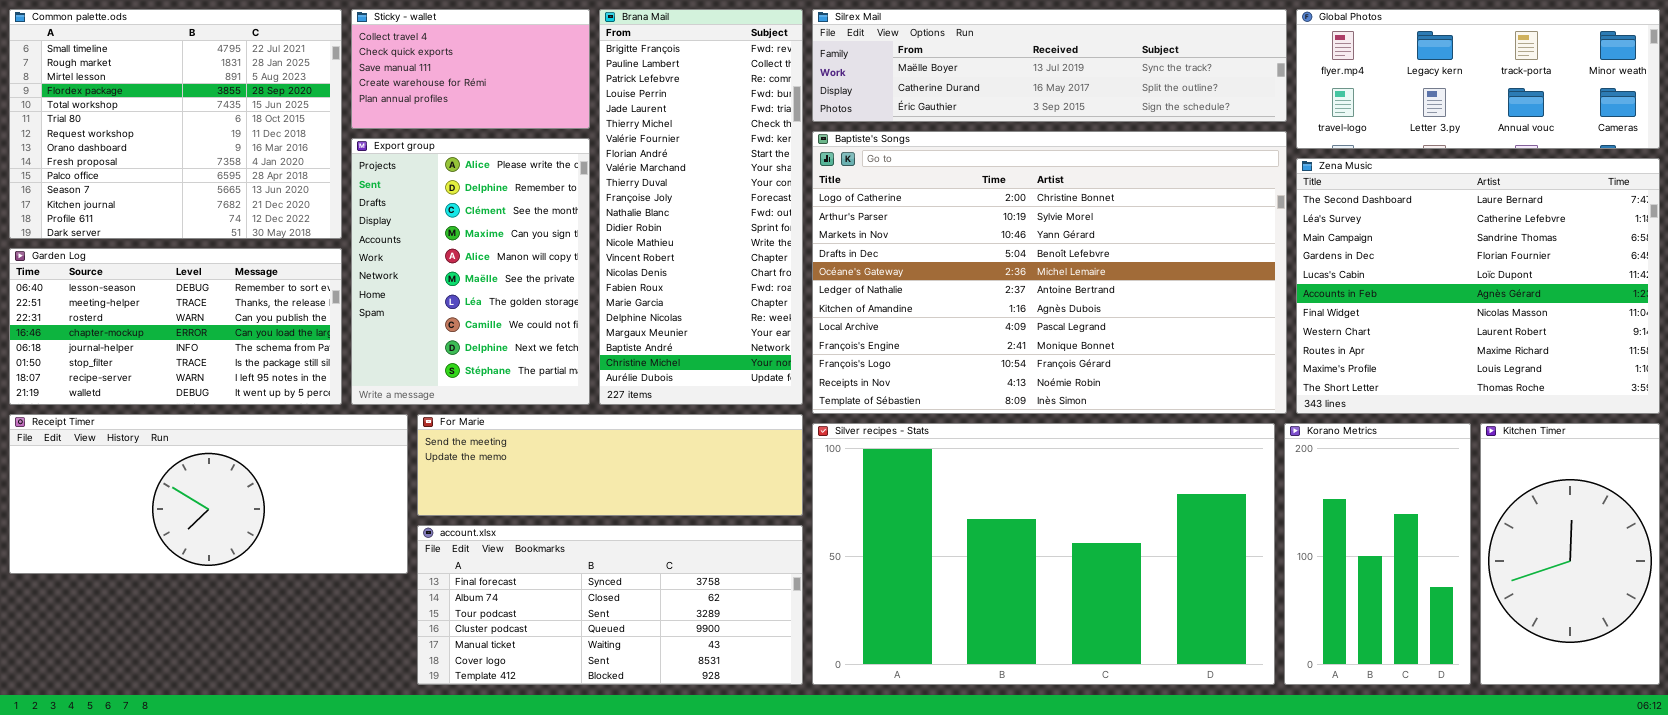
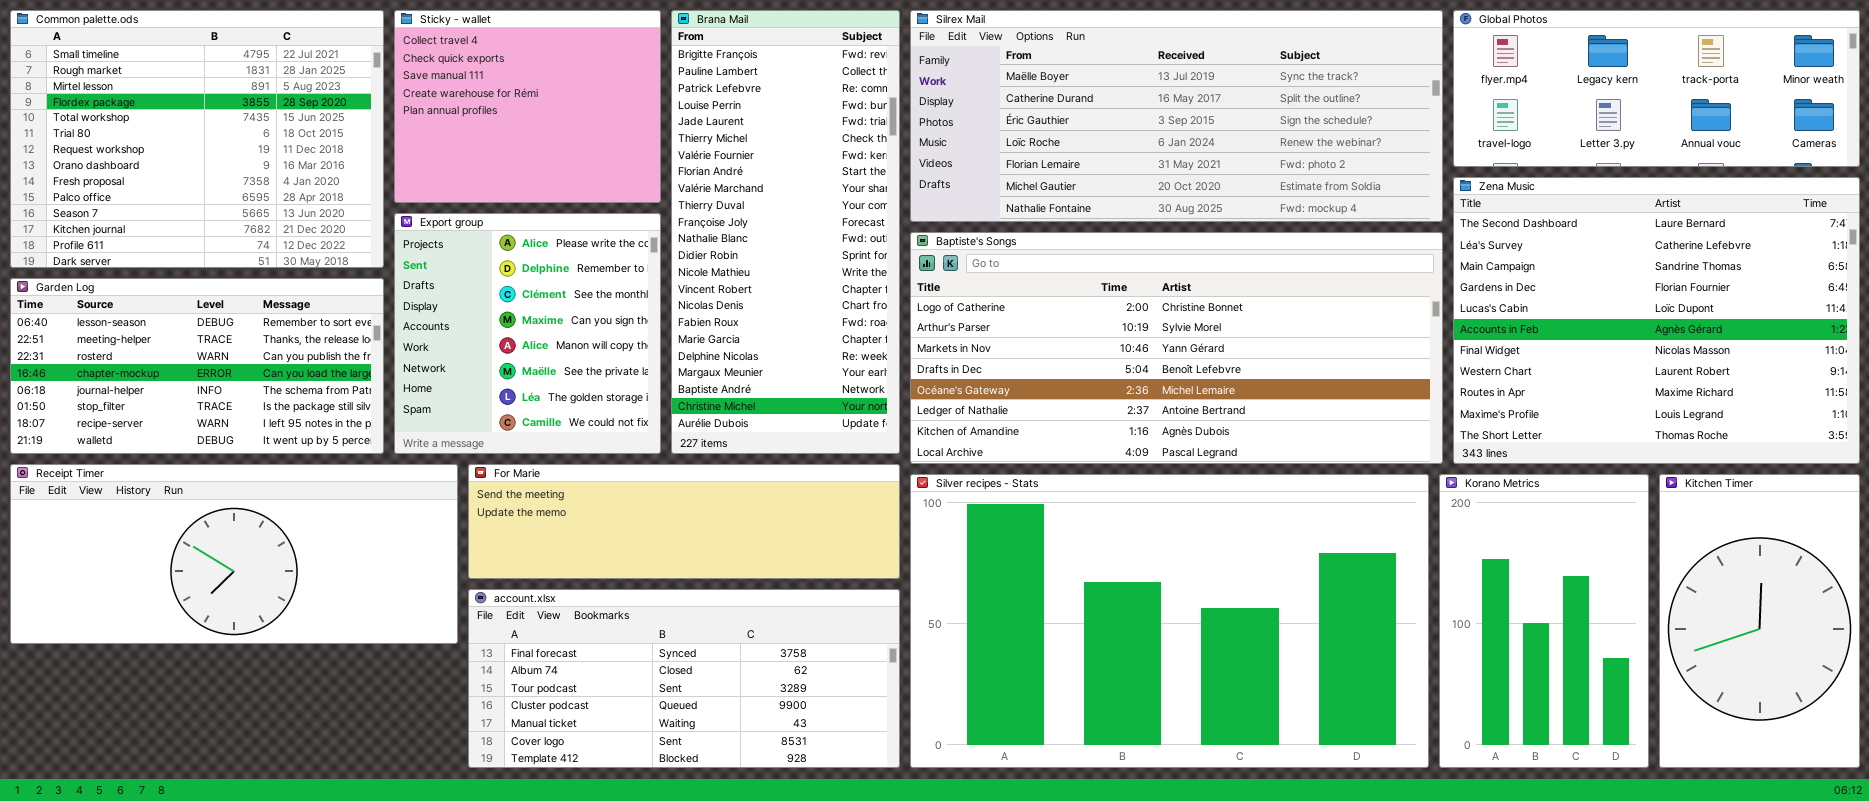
Sticky - wallet: [351,9,590,129] -> [394,10,661,203], resized
Silrex Mail: [812,9,1287,122] -> [910,10,1443,222], resized
Baptiste's Songs: [812,131,1287,414] -> [910,232,1443,464], resized
Export group: [351,138,590,405] -> [394,213,661,454], resized

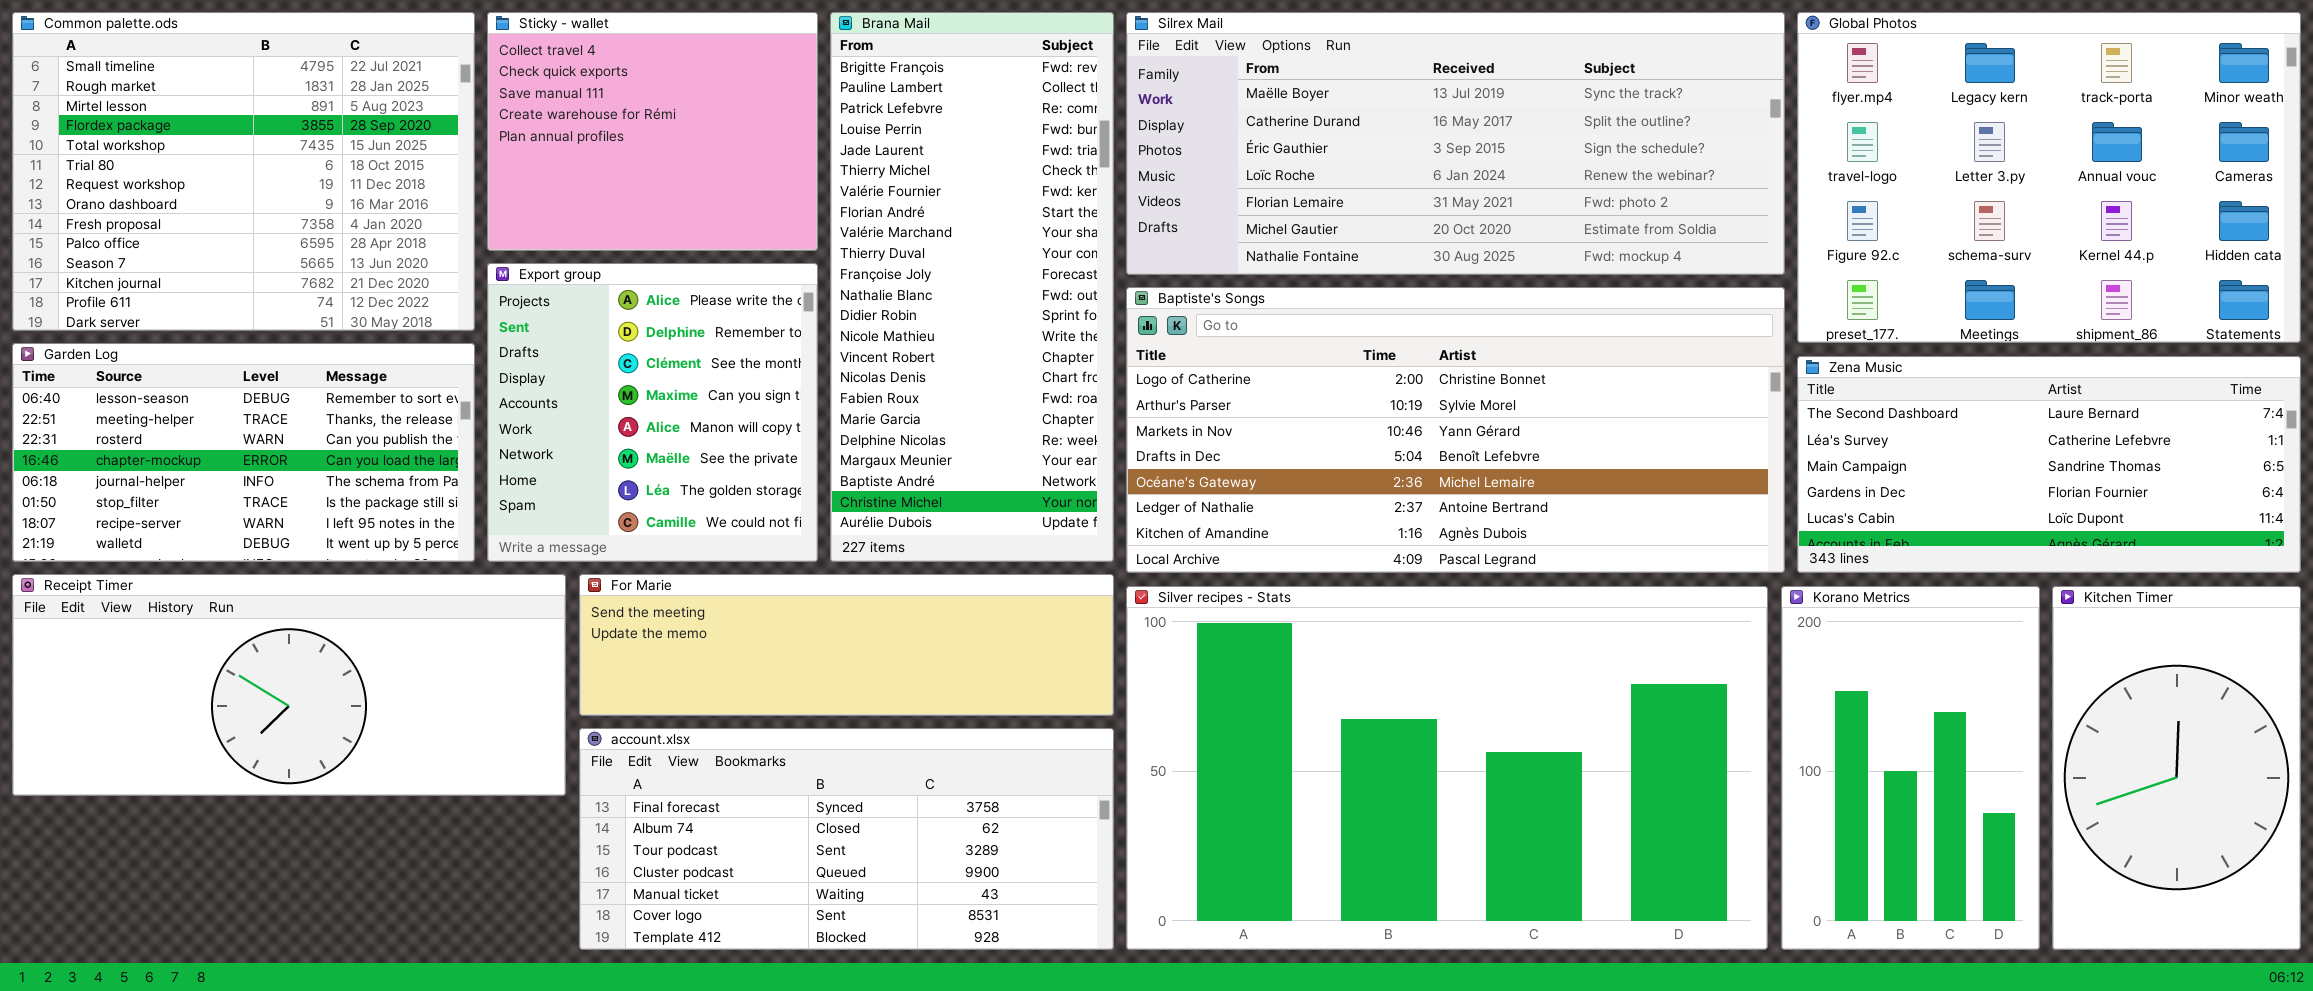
Global Photos: [1453,10,1860,167] -> [1797,12,2301,343], resized
Zena Music: [1453,177,1860,464] -> [1797,356,2301,573], resized

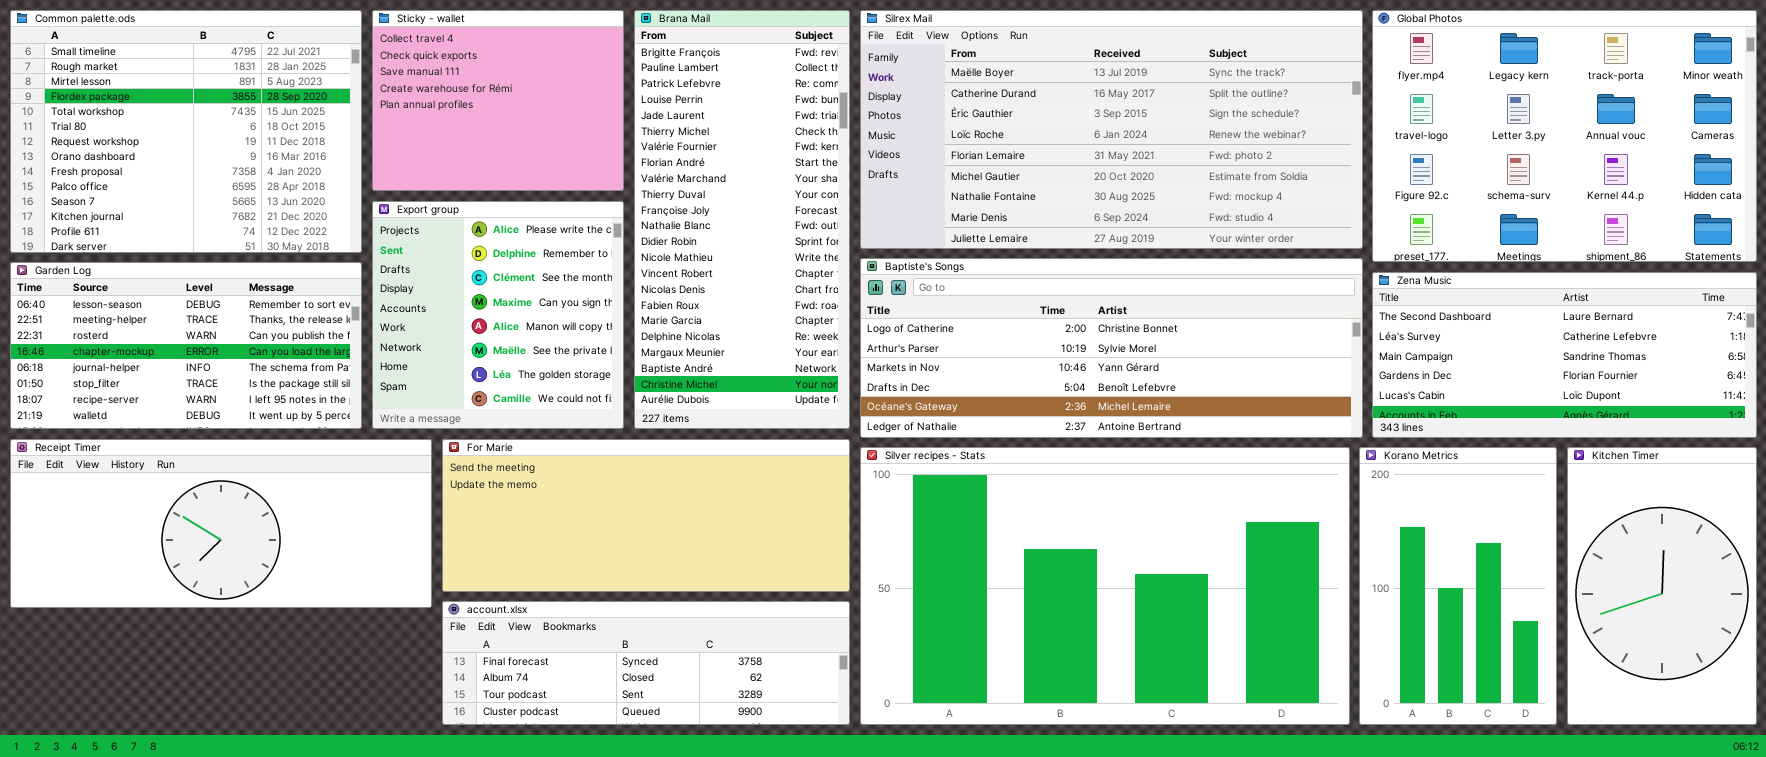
Silrex Mail: [1126,12,1785,275] -> [860,10,1363,249], resized
Baptiste's Songs: [1126,287,1785,573] -> [860,258,1363,438], resized
For Marie: [579,574,1114,716] -> [442,439,850,592], resized
account.xlsx: [579,728,1114,950] -> [442,601,850,725], resized

